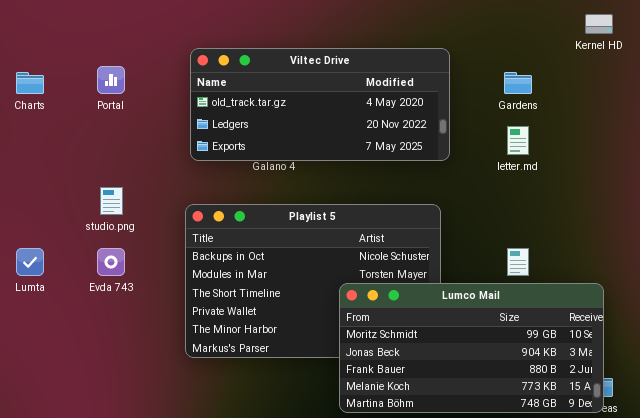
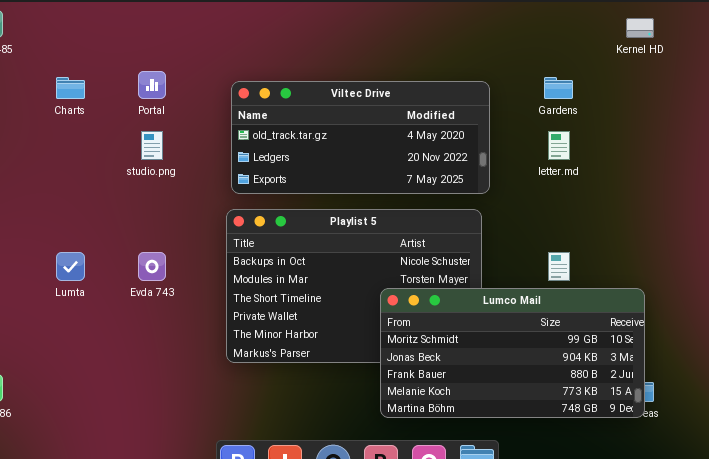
Viltec Drive: [190,48,450,161] -> [231,81,490,194], moved
studio.png: [100,187,123,215] -> [141,131,163,160], moved

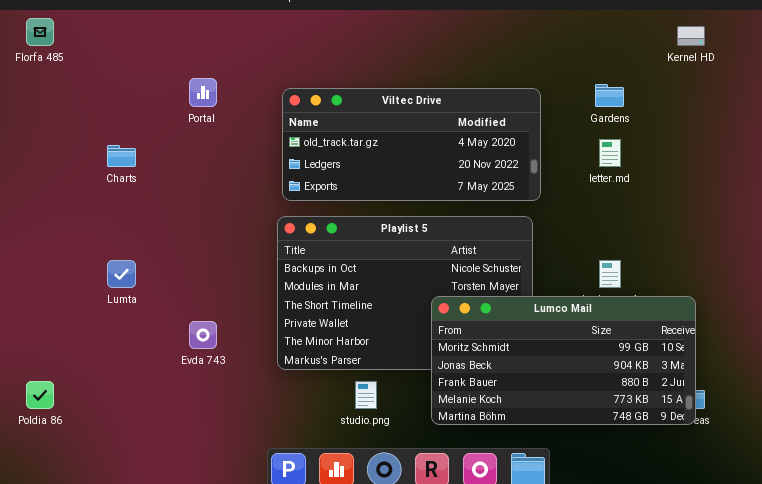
Charts: [56,77,85,99] -> [107,145,136,167], moved
studio.png: [141,131,163,160] -> [355,381,377,409], moved
Evda 743: [138,252,166,281] -> [189,321,217,349], moved

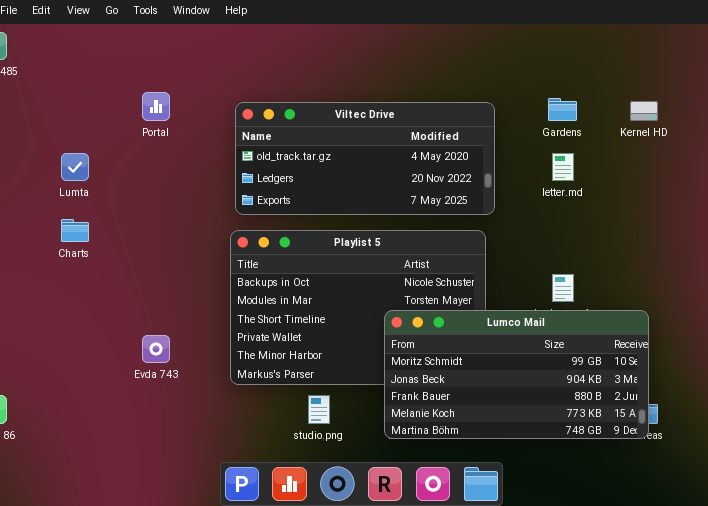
Kernel HD: [677,26,705,46] -> [630,101,658,121], moved
Charts: [107,145,136,167] -> [61,219,89,242], moved
Lumta: [107,260,136,288] -> [61,153,89,181], moved

